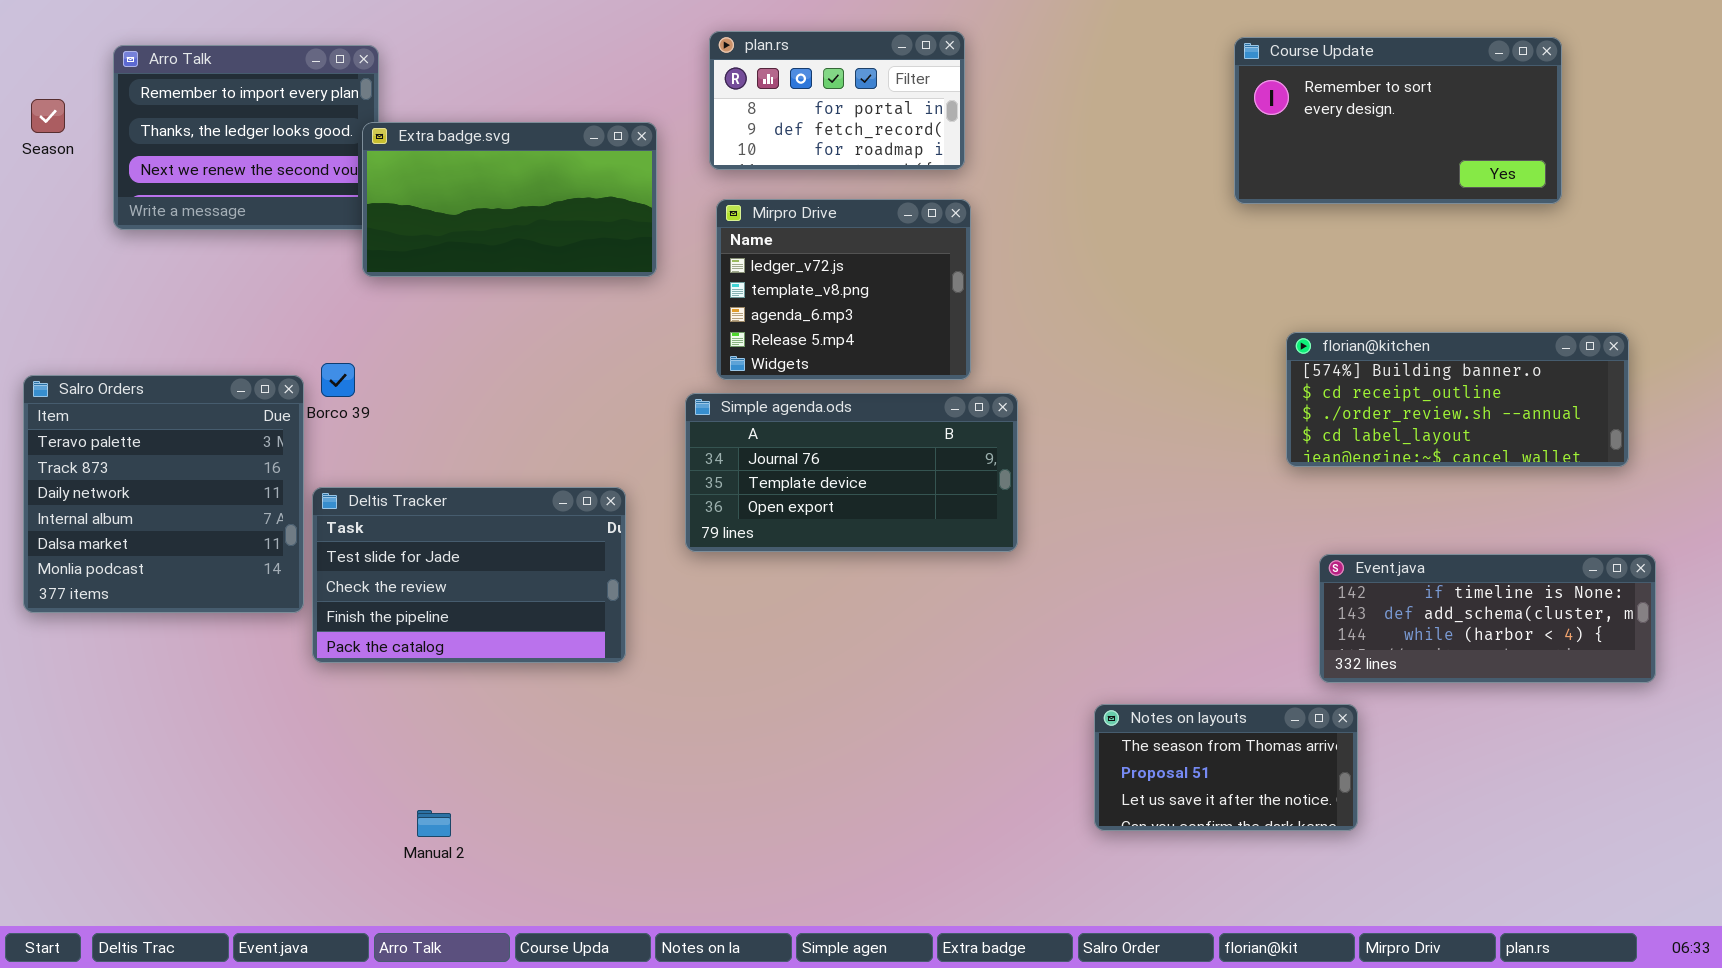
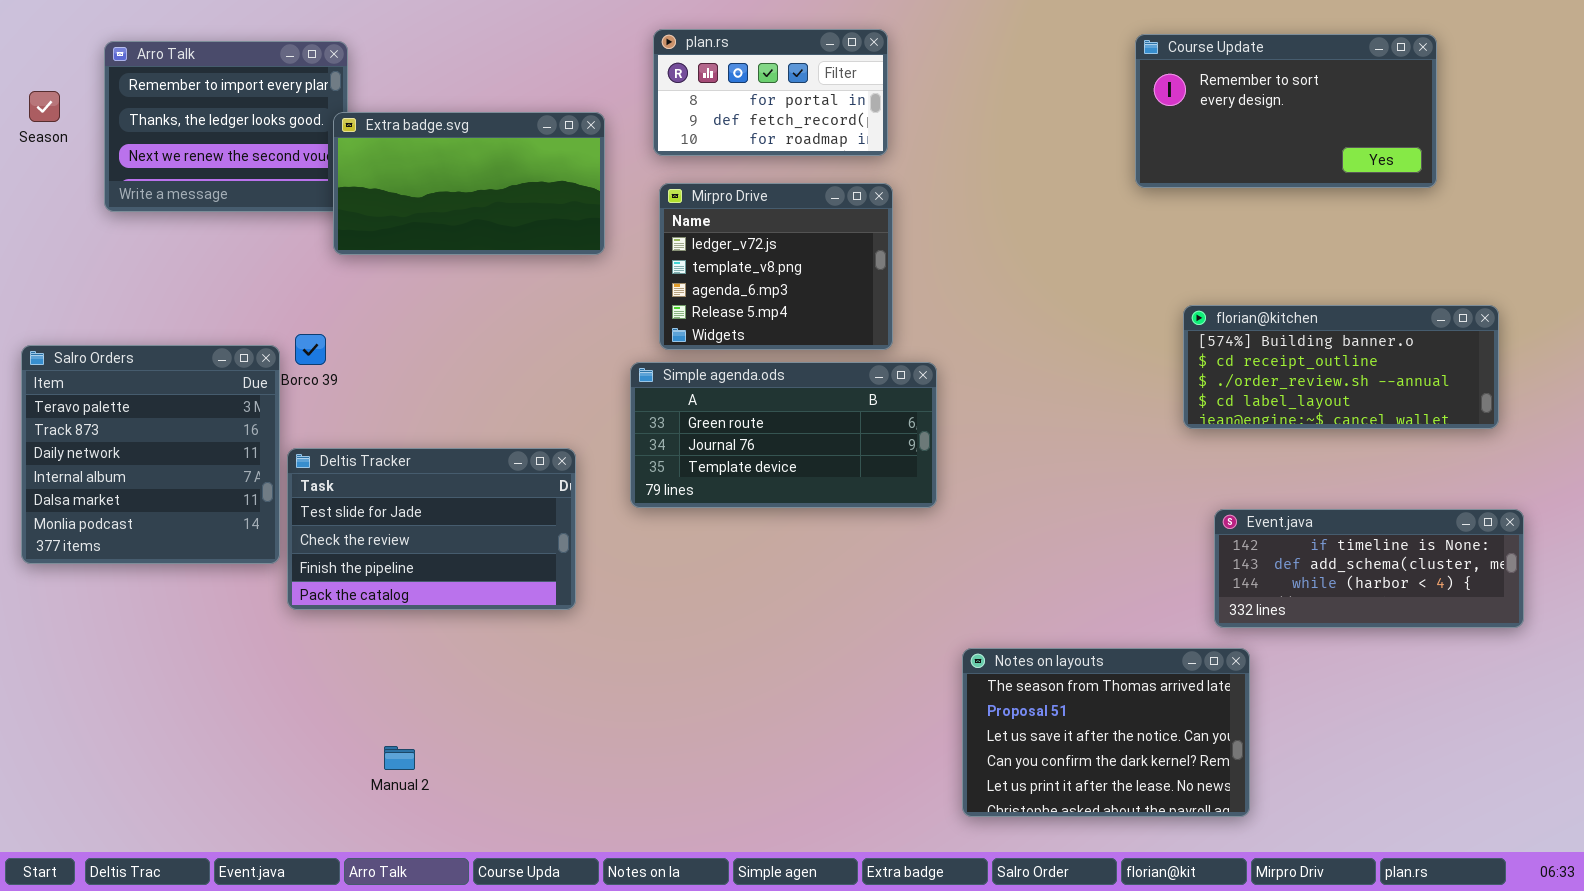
Simple agenda.ods: [685,393,1018,552] -> [630,362,937,508], scrolled up 1 row
Notes on layouts: [1094,704,1358,831] -> [962,648,1250,817], resized

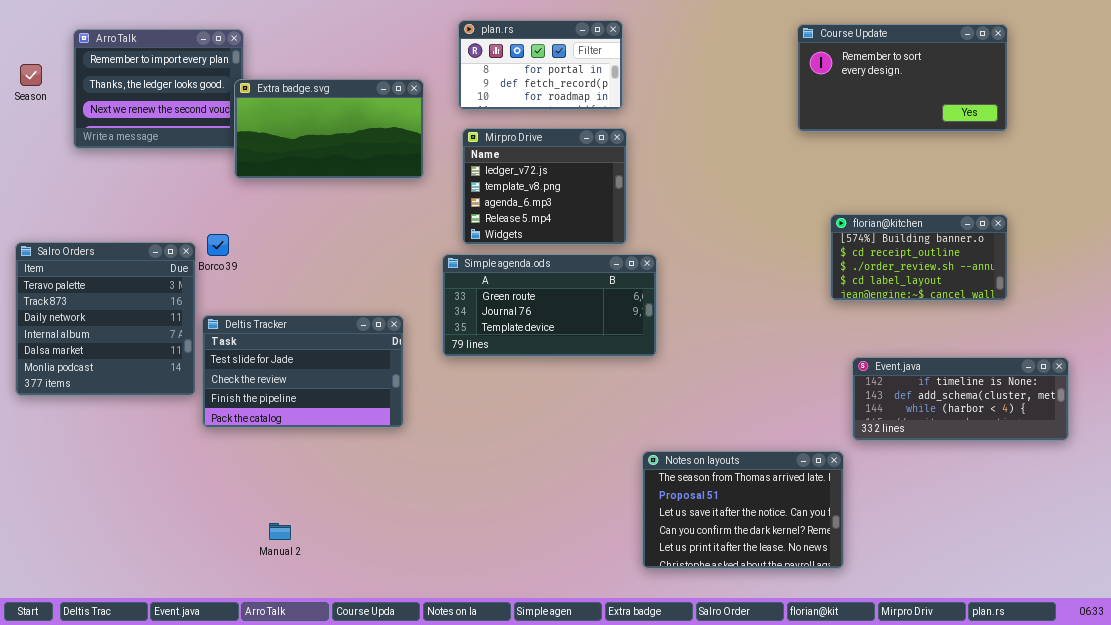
florian@kitchen: [1183,305,1499,429] -> [830,214,1008,301], resized
Notes on layouts: [962,648,1250,817] -> [642,451,844,569], moved

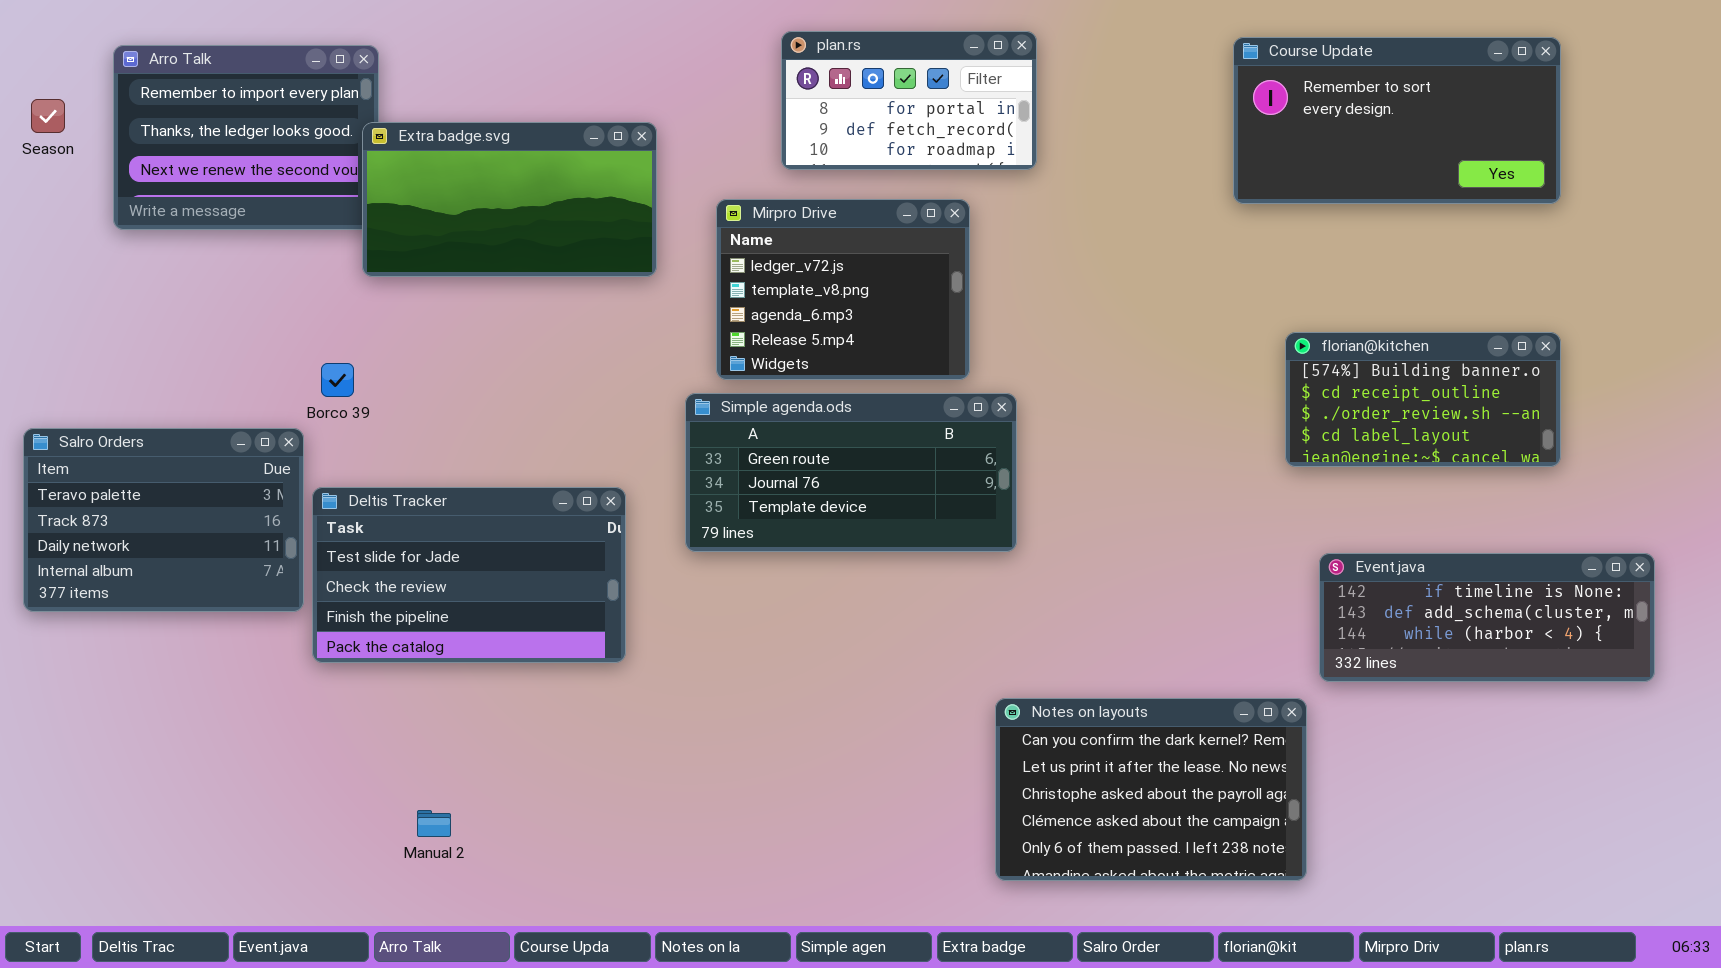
plan.rs: [458,20,623,110] -> [781,31,1037,170], moved
Salro Orders: [15,242,196,396] -> [23,428,304,612], resized
Notes on layouts: [642,451,844,569] -> [995,698,1307,881], scrolled down 3 rows

